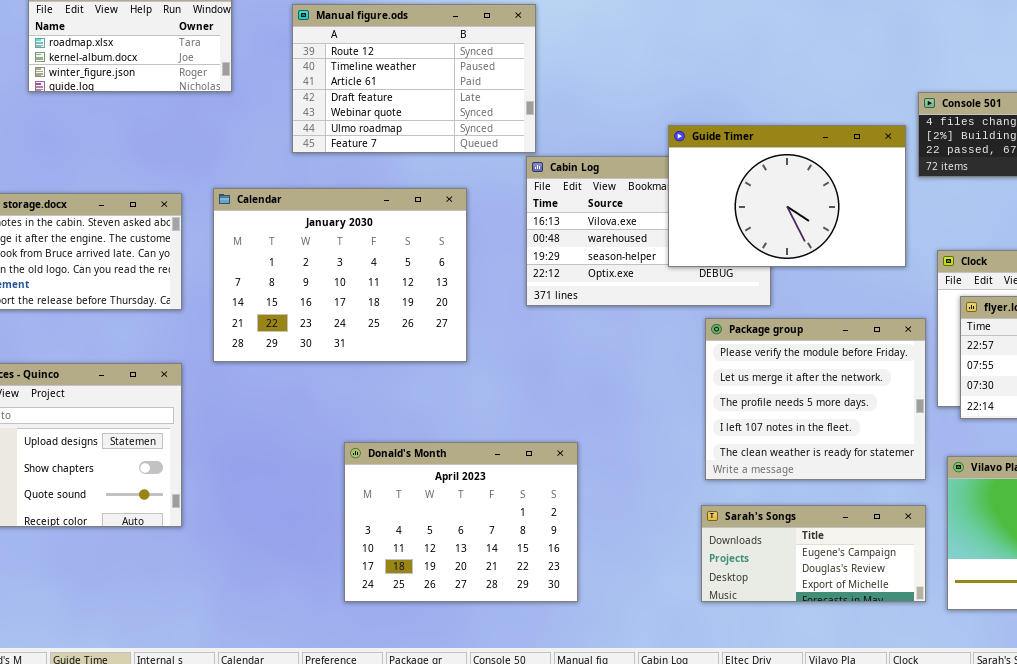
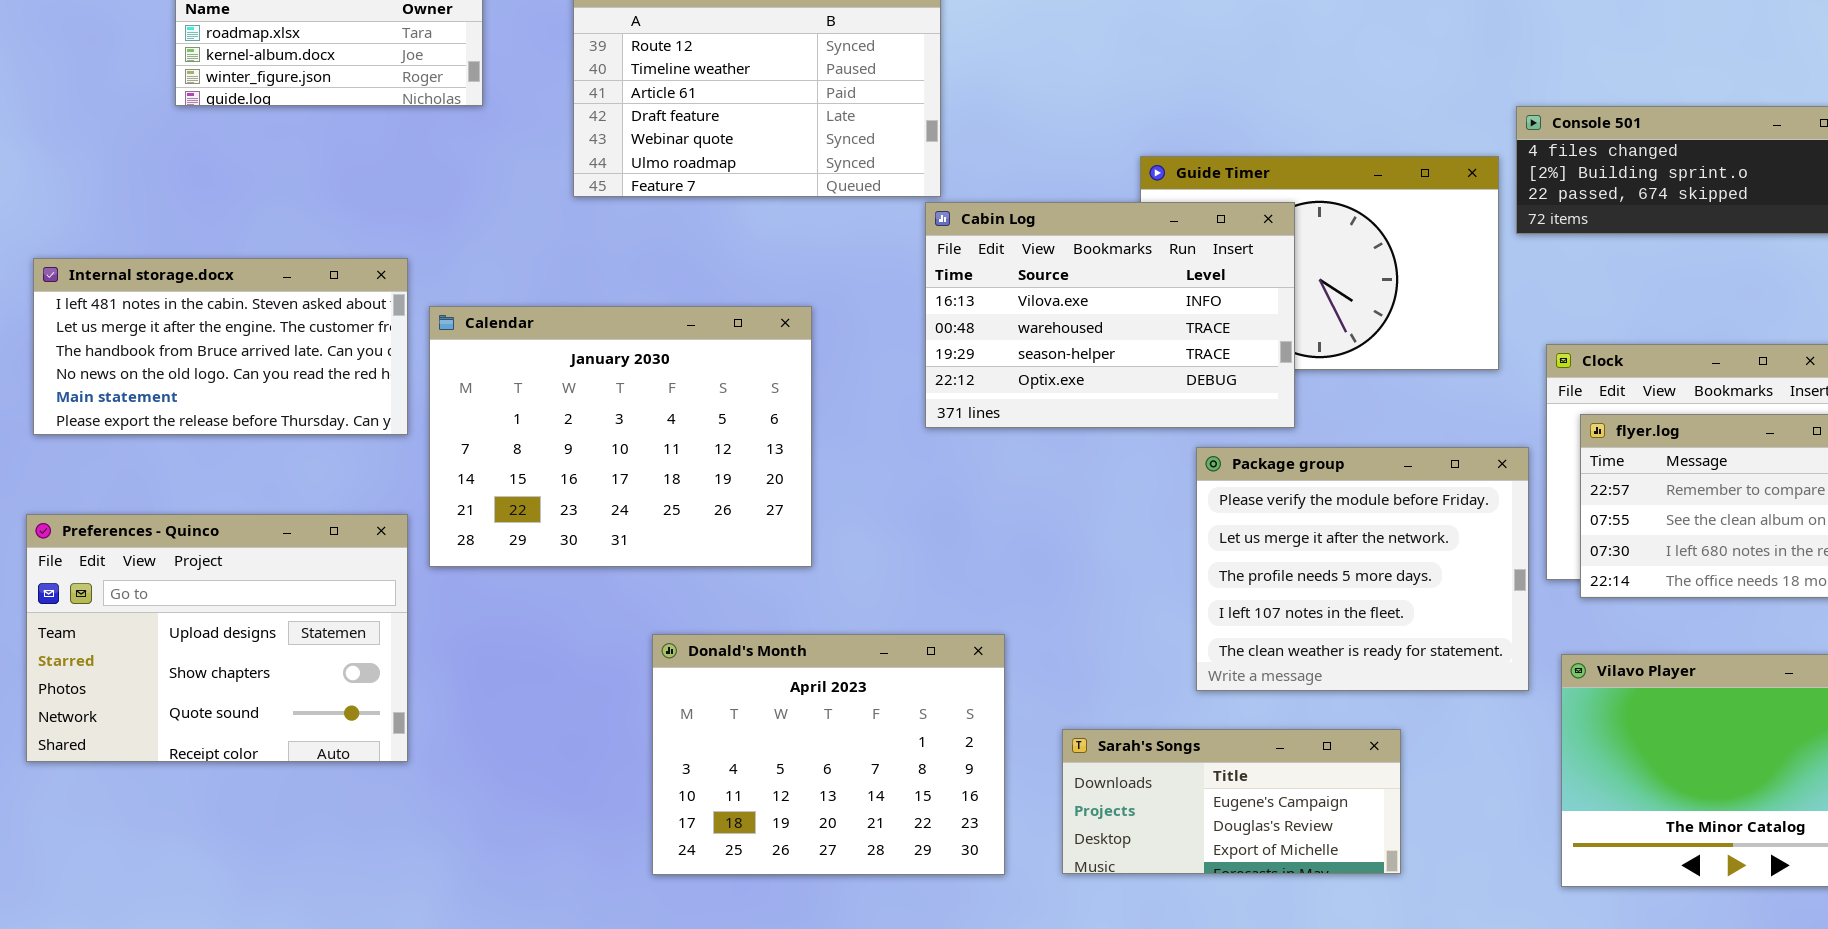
Cabin Log: [526,156,771,306] -> [925,202,1295,428], raised
Calendar: [213,188,467,362] -> [429,306,812,567], moved
Sarah's Songs: [701,505,926,602] -> [1062,729,1401,874], moved

